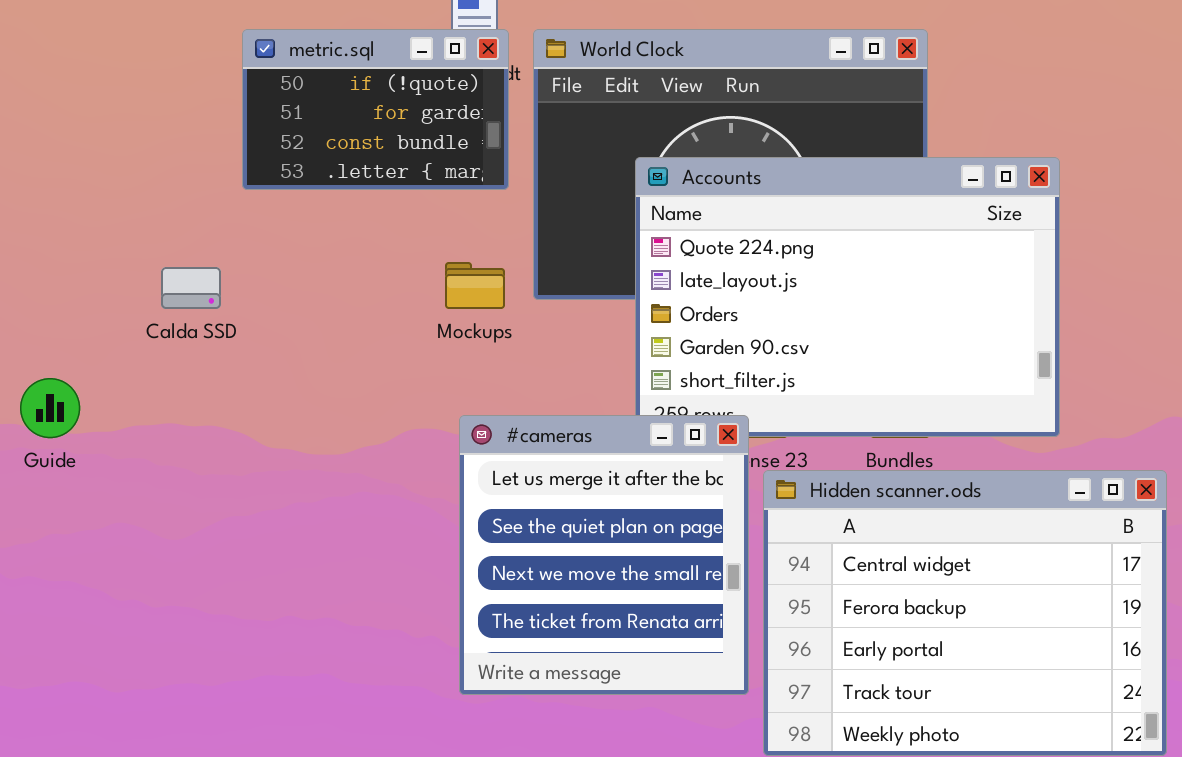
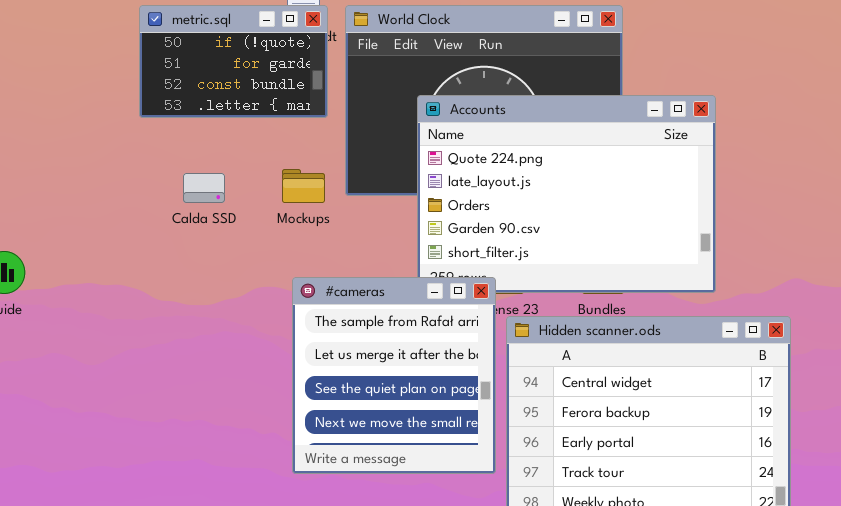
Calda SSD: [161,267,221,309] -> [183,173,225,203], moved
#cameras: [459,415,749,695] -> [292,277,496,474], scrolled up 1 row

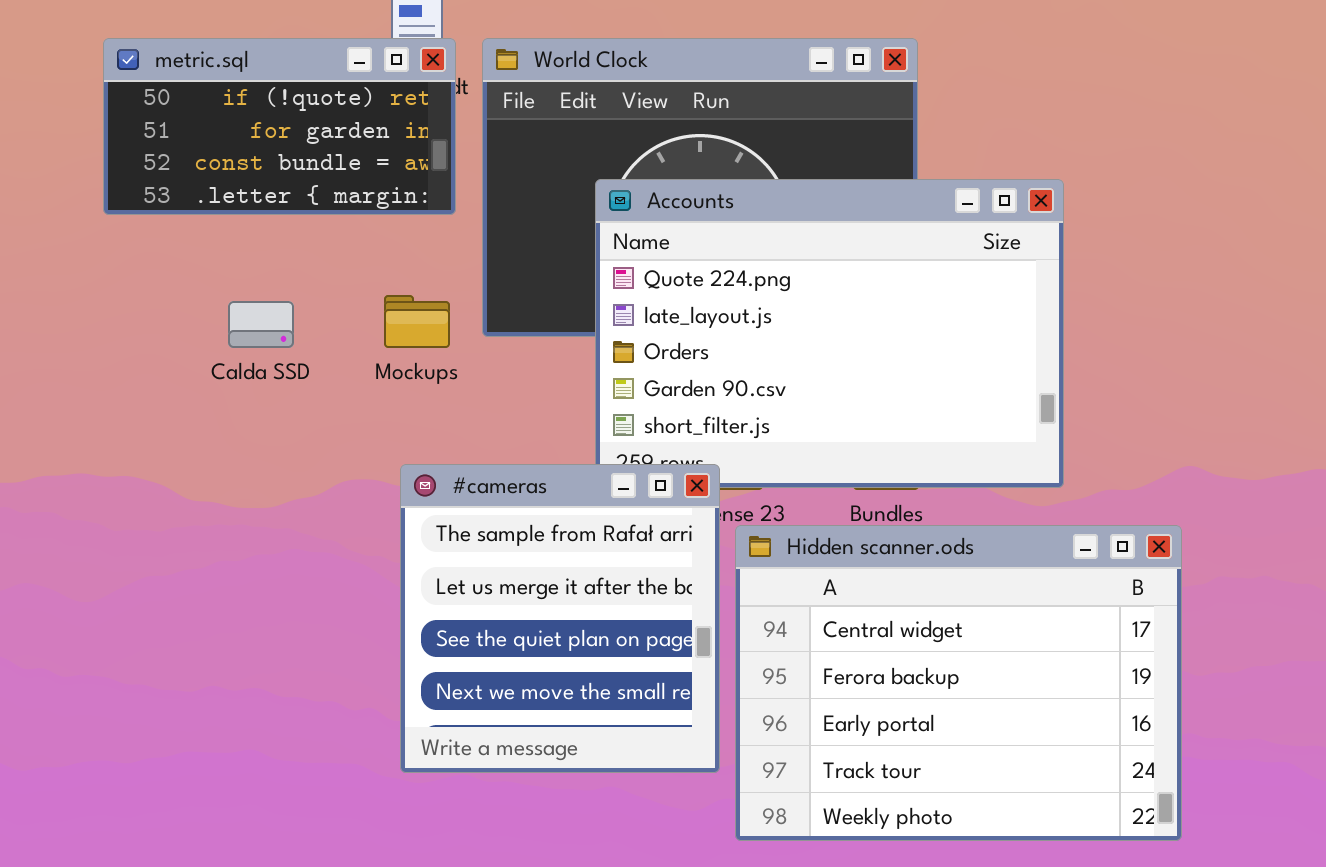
metric.sql: [139,5,328,118] -> [103,38,456,215], resized

